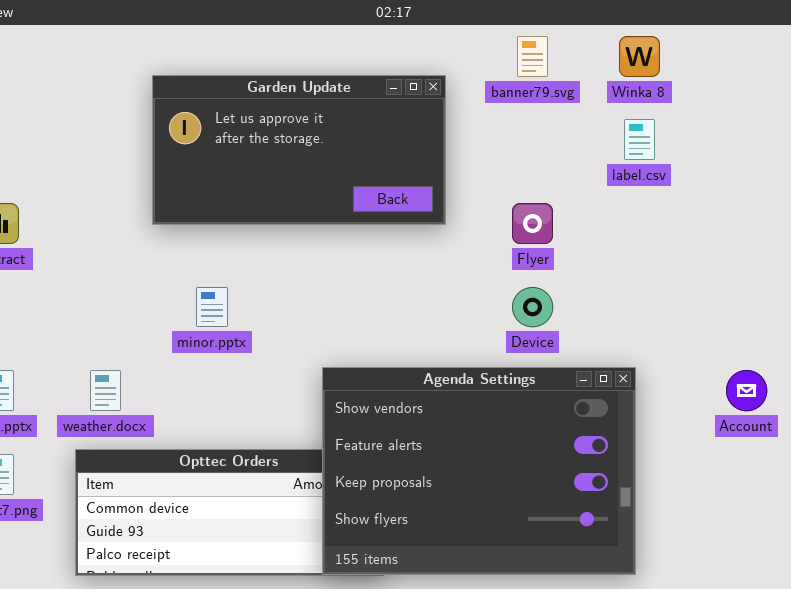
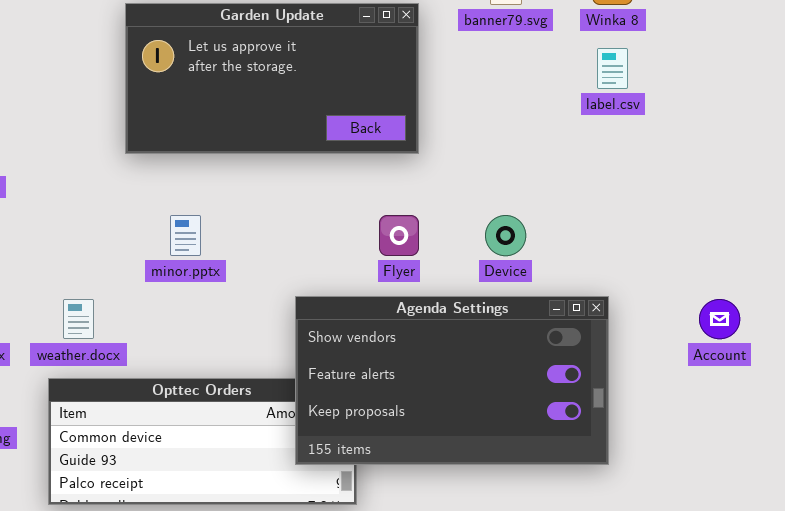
Flyer: [512,203,553,244] -> [379,215,419,256], moved
Agenda Settings: [322,367,636,575] -> [295,296,609,465], resized

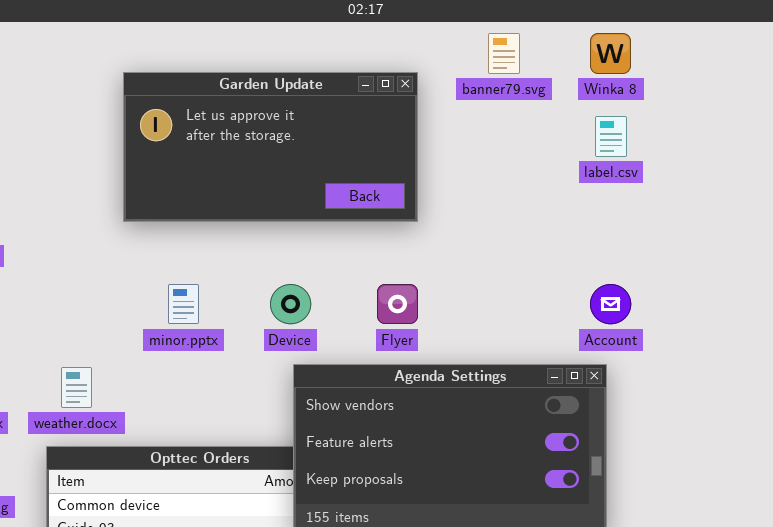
Device: [485,215,526,256] -> [270,284,311,324], moved
Account: [699,299,740,339] -> [590,284,631,324], moved

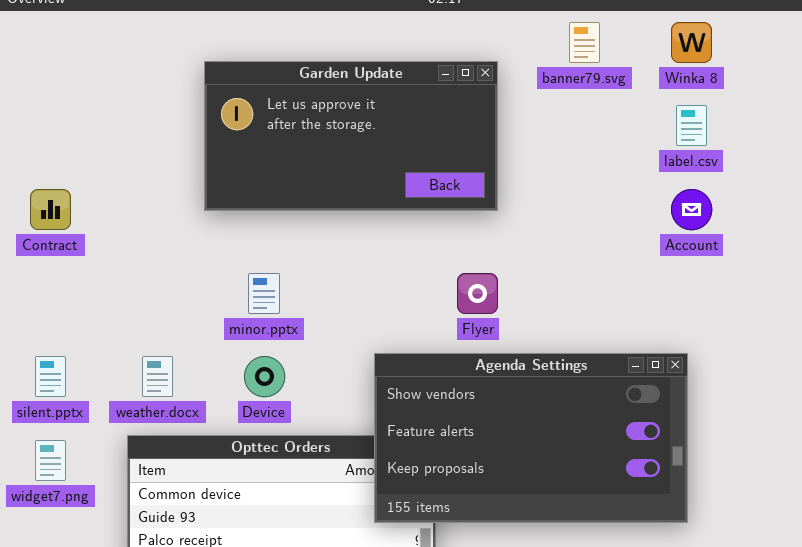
Device: [270,284,311,324] -> [244,356,285,397], moved
Account: [590,284,631,324] -> [671,189,712,230], moved

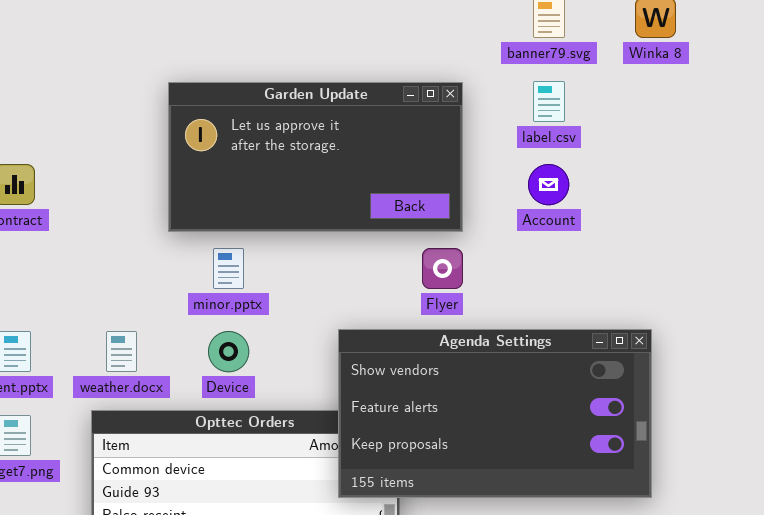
Garden Update: [204,61,498,211] -> [168,82,463,232], moved
label.csv: [676,105,707,146] -> [533,81,565,122], moved
Account: [671,189,712,230] -> [528,164,569,205], moved

